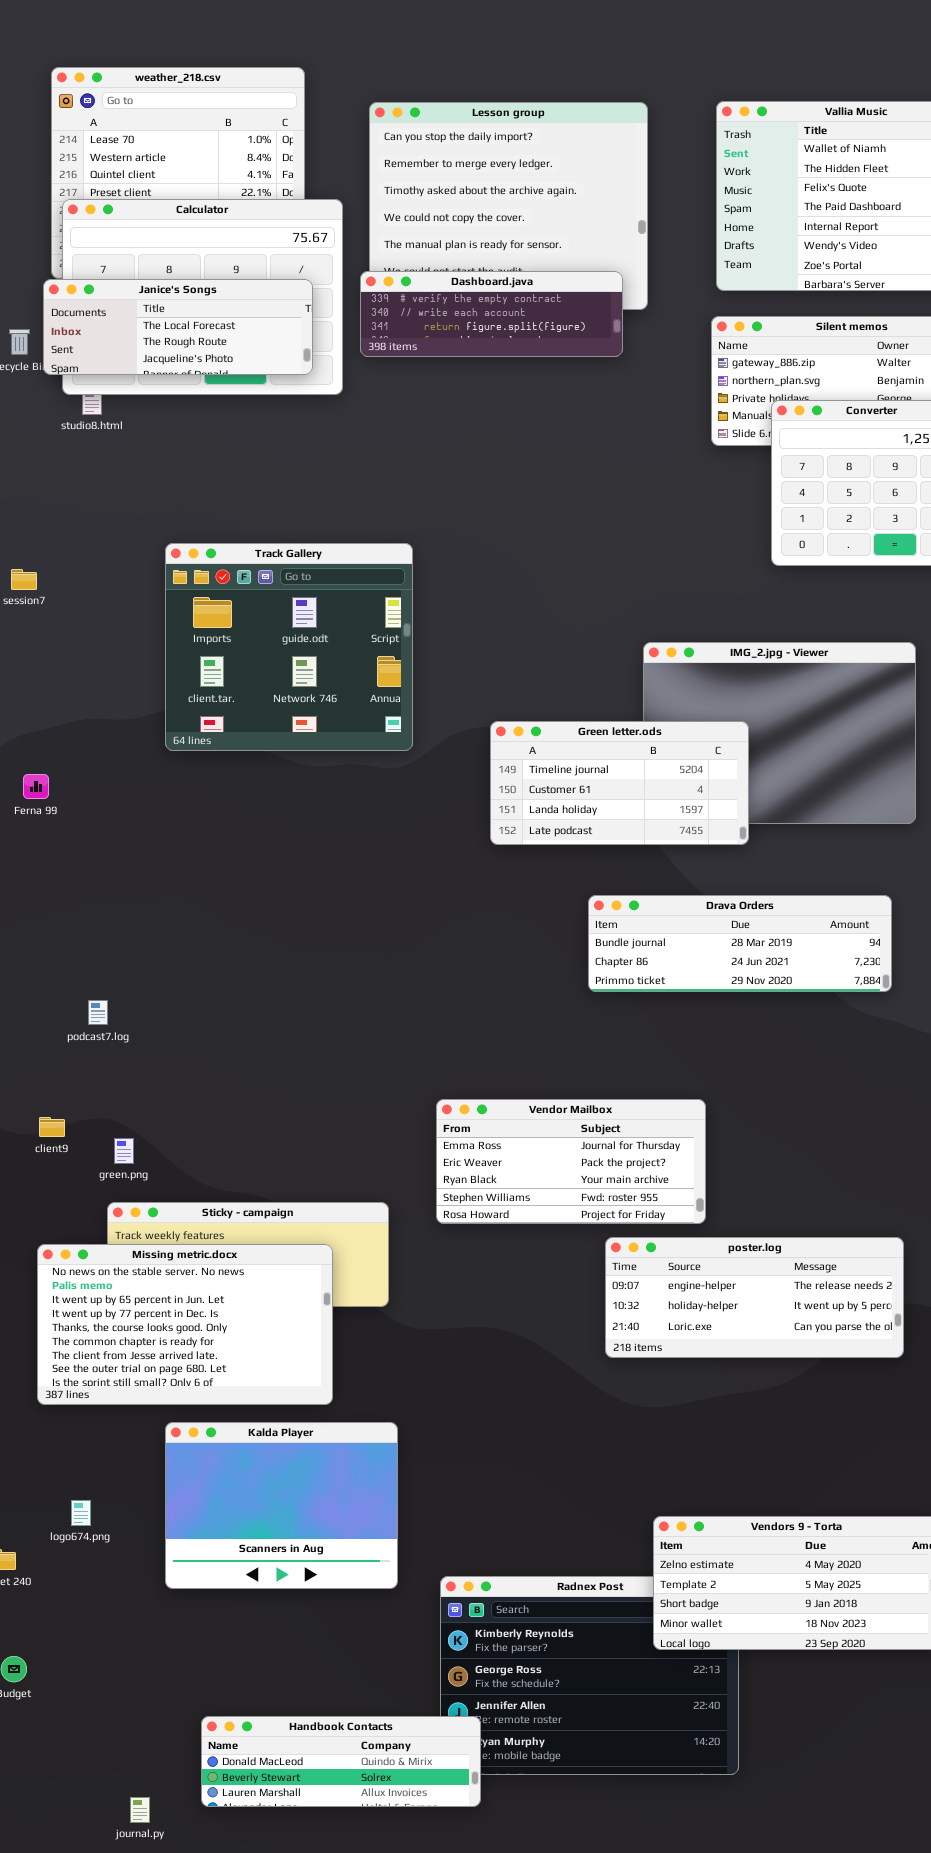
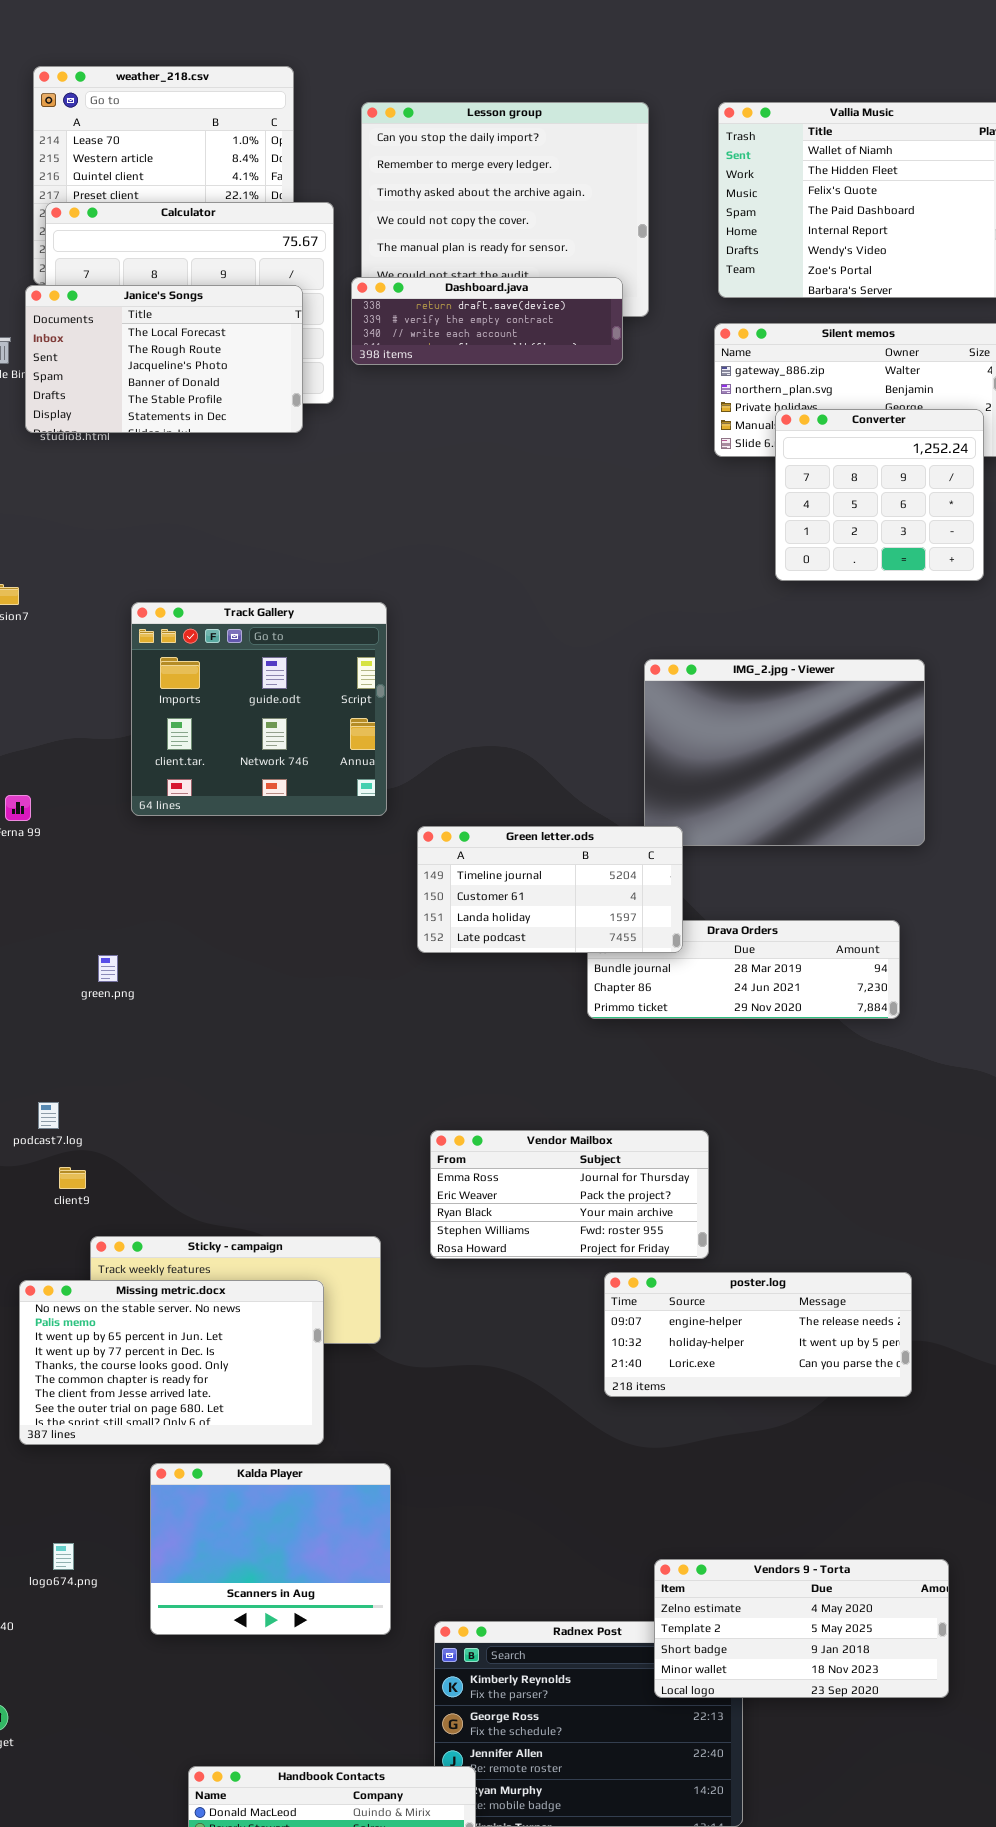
Dashboard.java: [360,271,623,357] -> [351,277,623,365], scrolled up 1 row
Janice's Songs: [43,279,313,375] -> [25,285,303,433], resized
Track Gallery: [165,543,413,751] -> [131,602,387,816], moved
Green letter.ods: [490,721,749,845] -> [417,826,683,953], moved
podcast7.log: [88,1000,108,1025] -> [38,1102,59,1129], moved
client9: [39,1117,65,1137] -> [59,1167,86,1189], moved
green.png: [114,1138,134,1164] -> [98,955,118,982], moved

